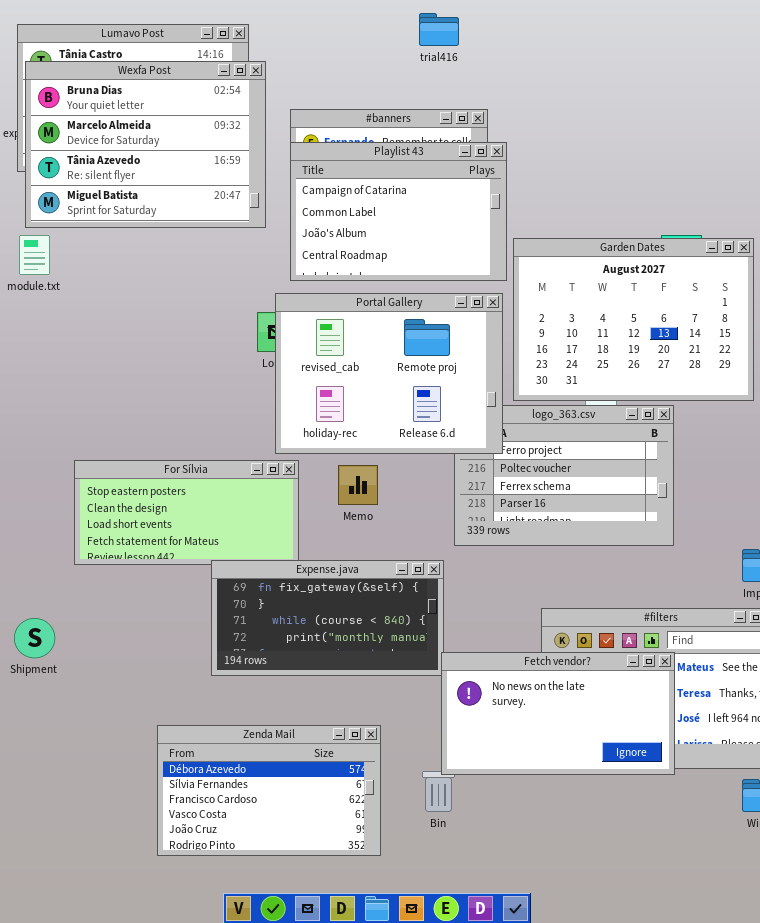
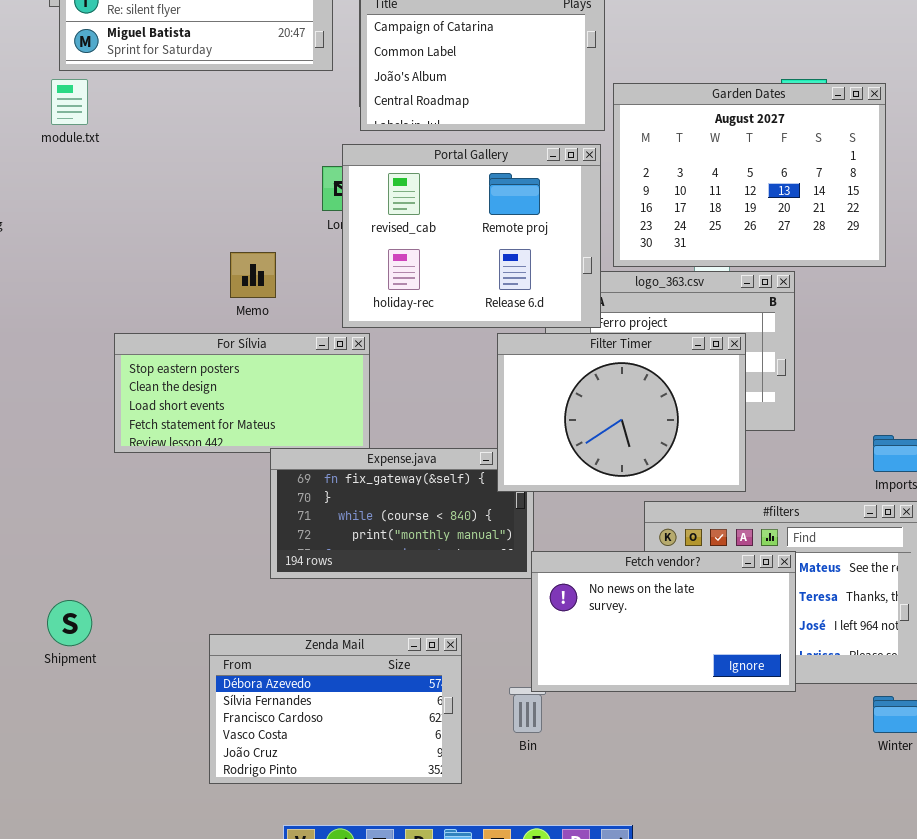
Filter Timer: none -> [497,333,746,492], opened
Memo: [338,465,378,505] -> [230,252,276,298], moved
Shipment: [14,618,55,658] -> [47,600,92,646], moved

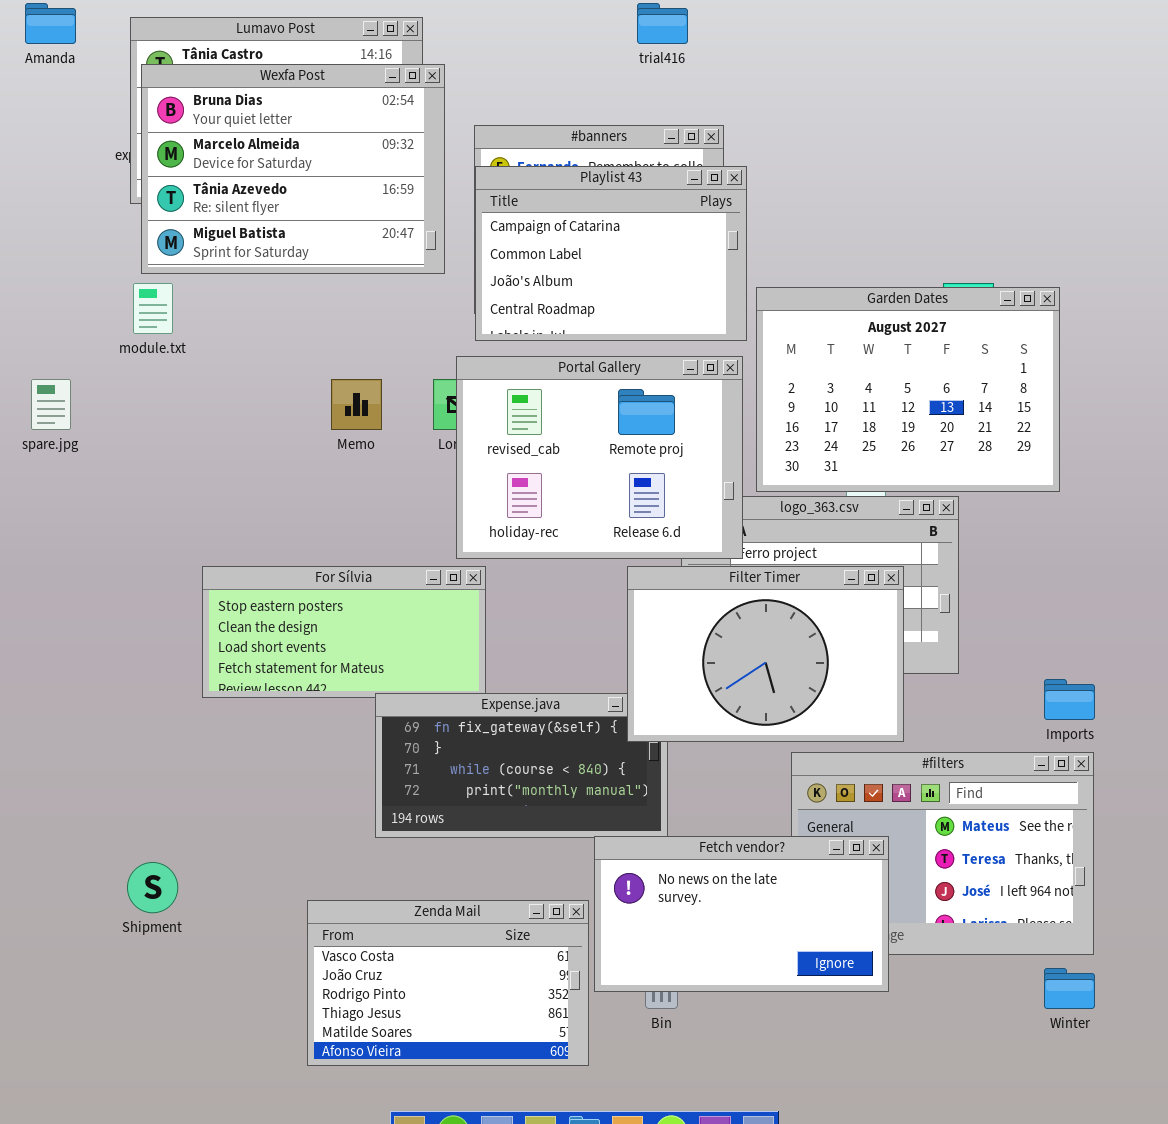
Memo: [230,252,276,298] -> [331,379,382,430], moved
Fetch vendor?: [531,551,796,692] -> [594,836,889,992], moved
Zenda Mail: [209,634,462,784] -> [307,900,589,1066], scrolled down 3 rows

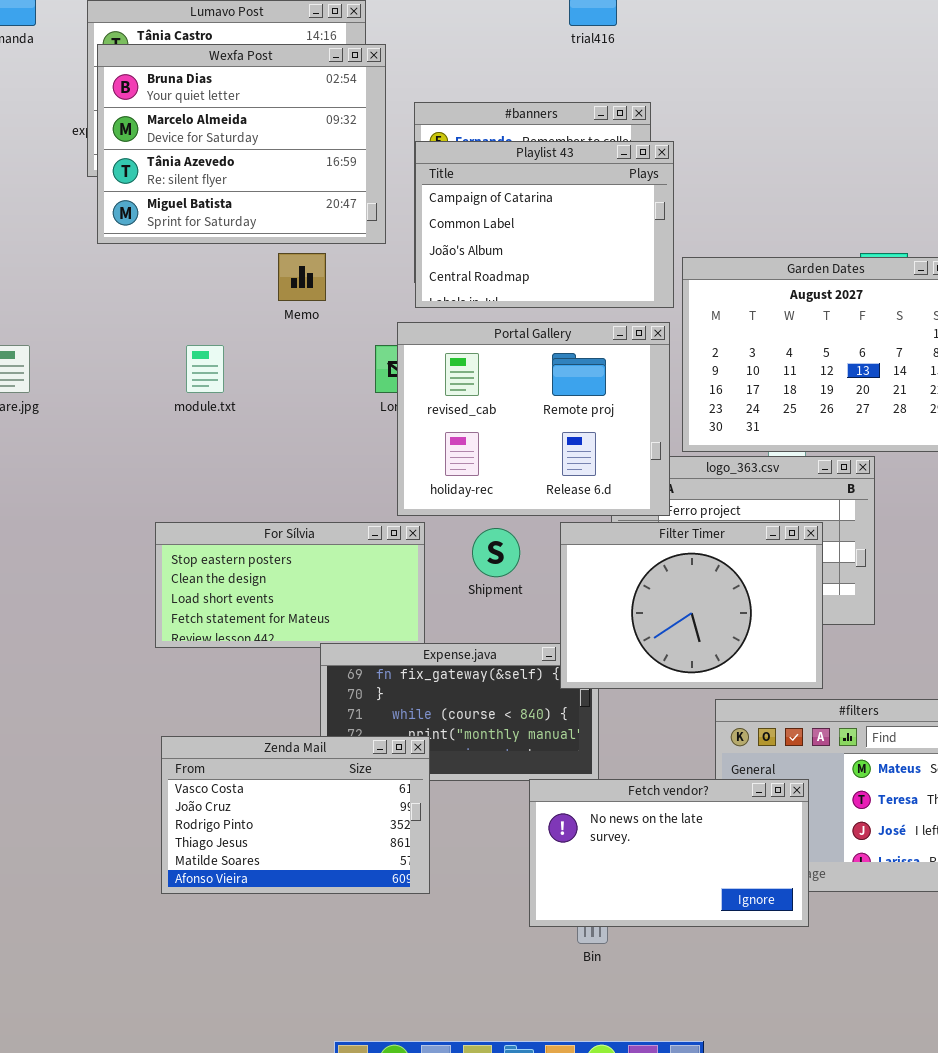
module.txt: [133,283,173,334] -> [186,345,224,393], moved
Memo: [331,379,382,430] -> [278,253,326,301], moved
Shipment: [127,862,178,913] -> [472,528,520,577], moved
Zenda Mail: [307,900,589,1066] -> [161,736,430,894], moved

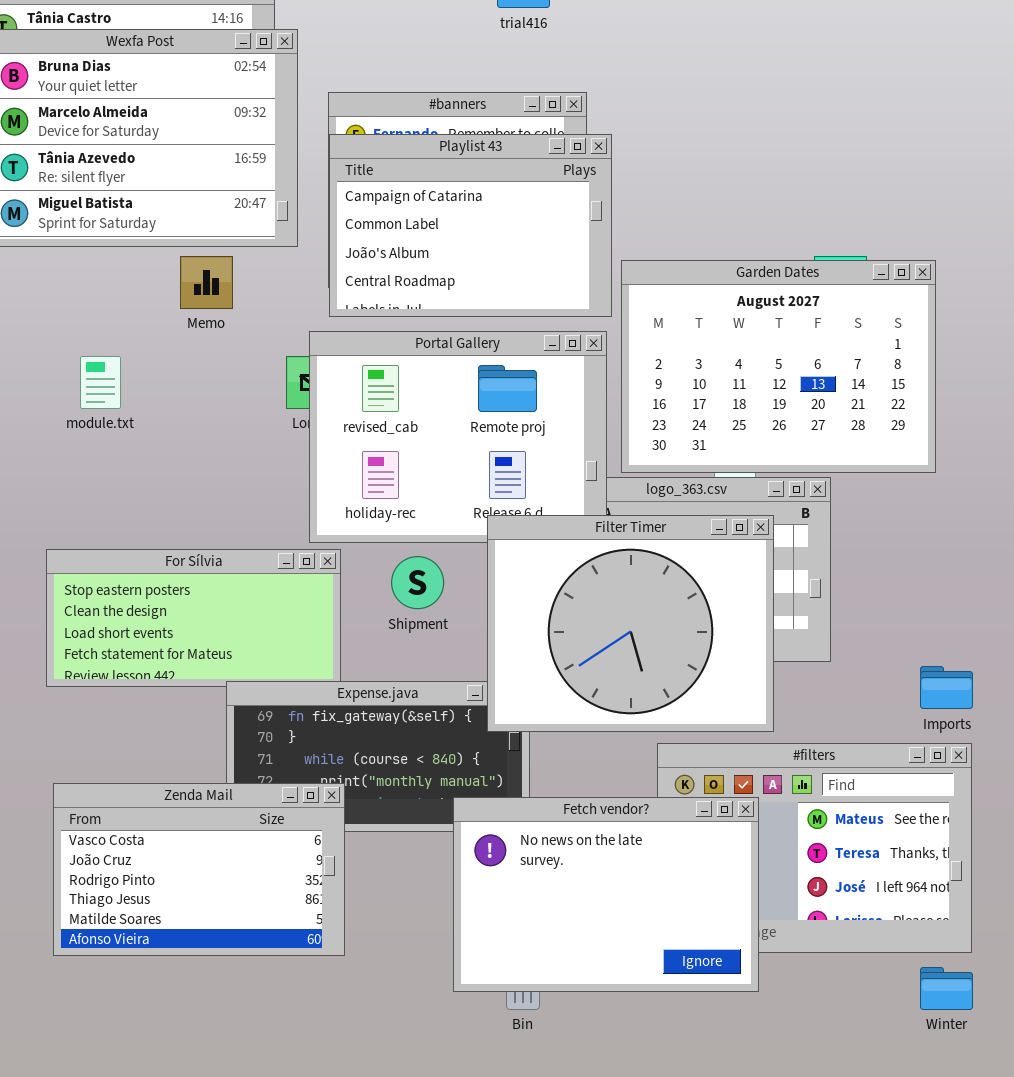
Filter Timer: [560,522,823,689] -> [487,515,774,732], resized
Fetch vendor?: [529,779,809,927] -> [453,797,759,992], resized

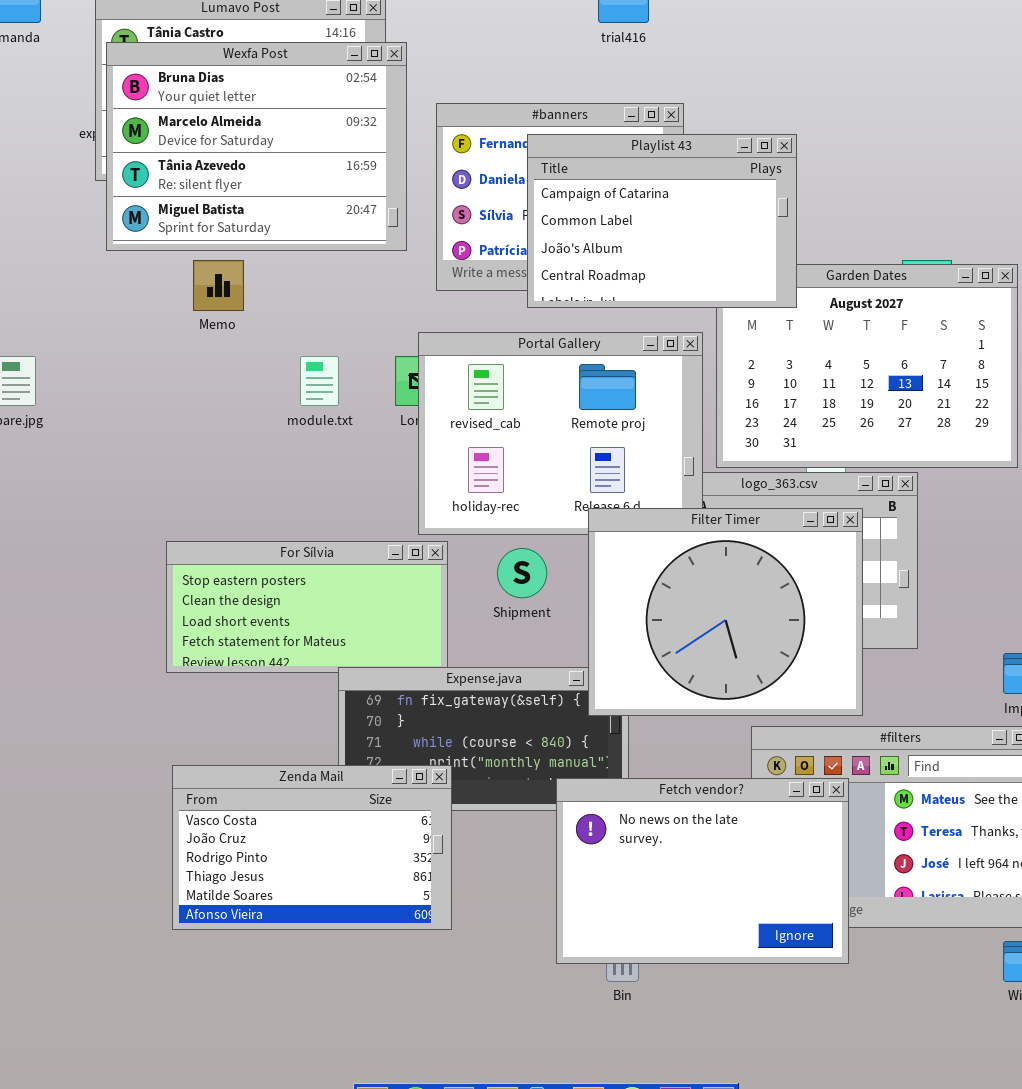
Playlist 43: [329,134,612,317] -> [527,134,797,308], moved
Memo: [180,256,233,309] -> [193,260,244,311], moved
module.txt: [80,356,121,409] -> [300,356,339,406], moved

